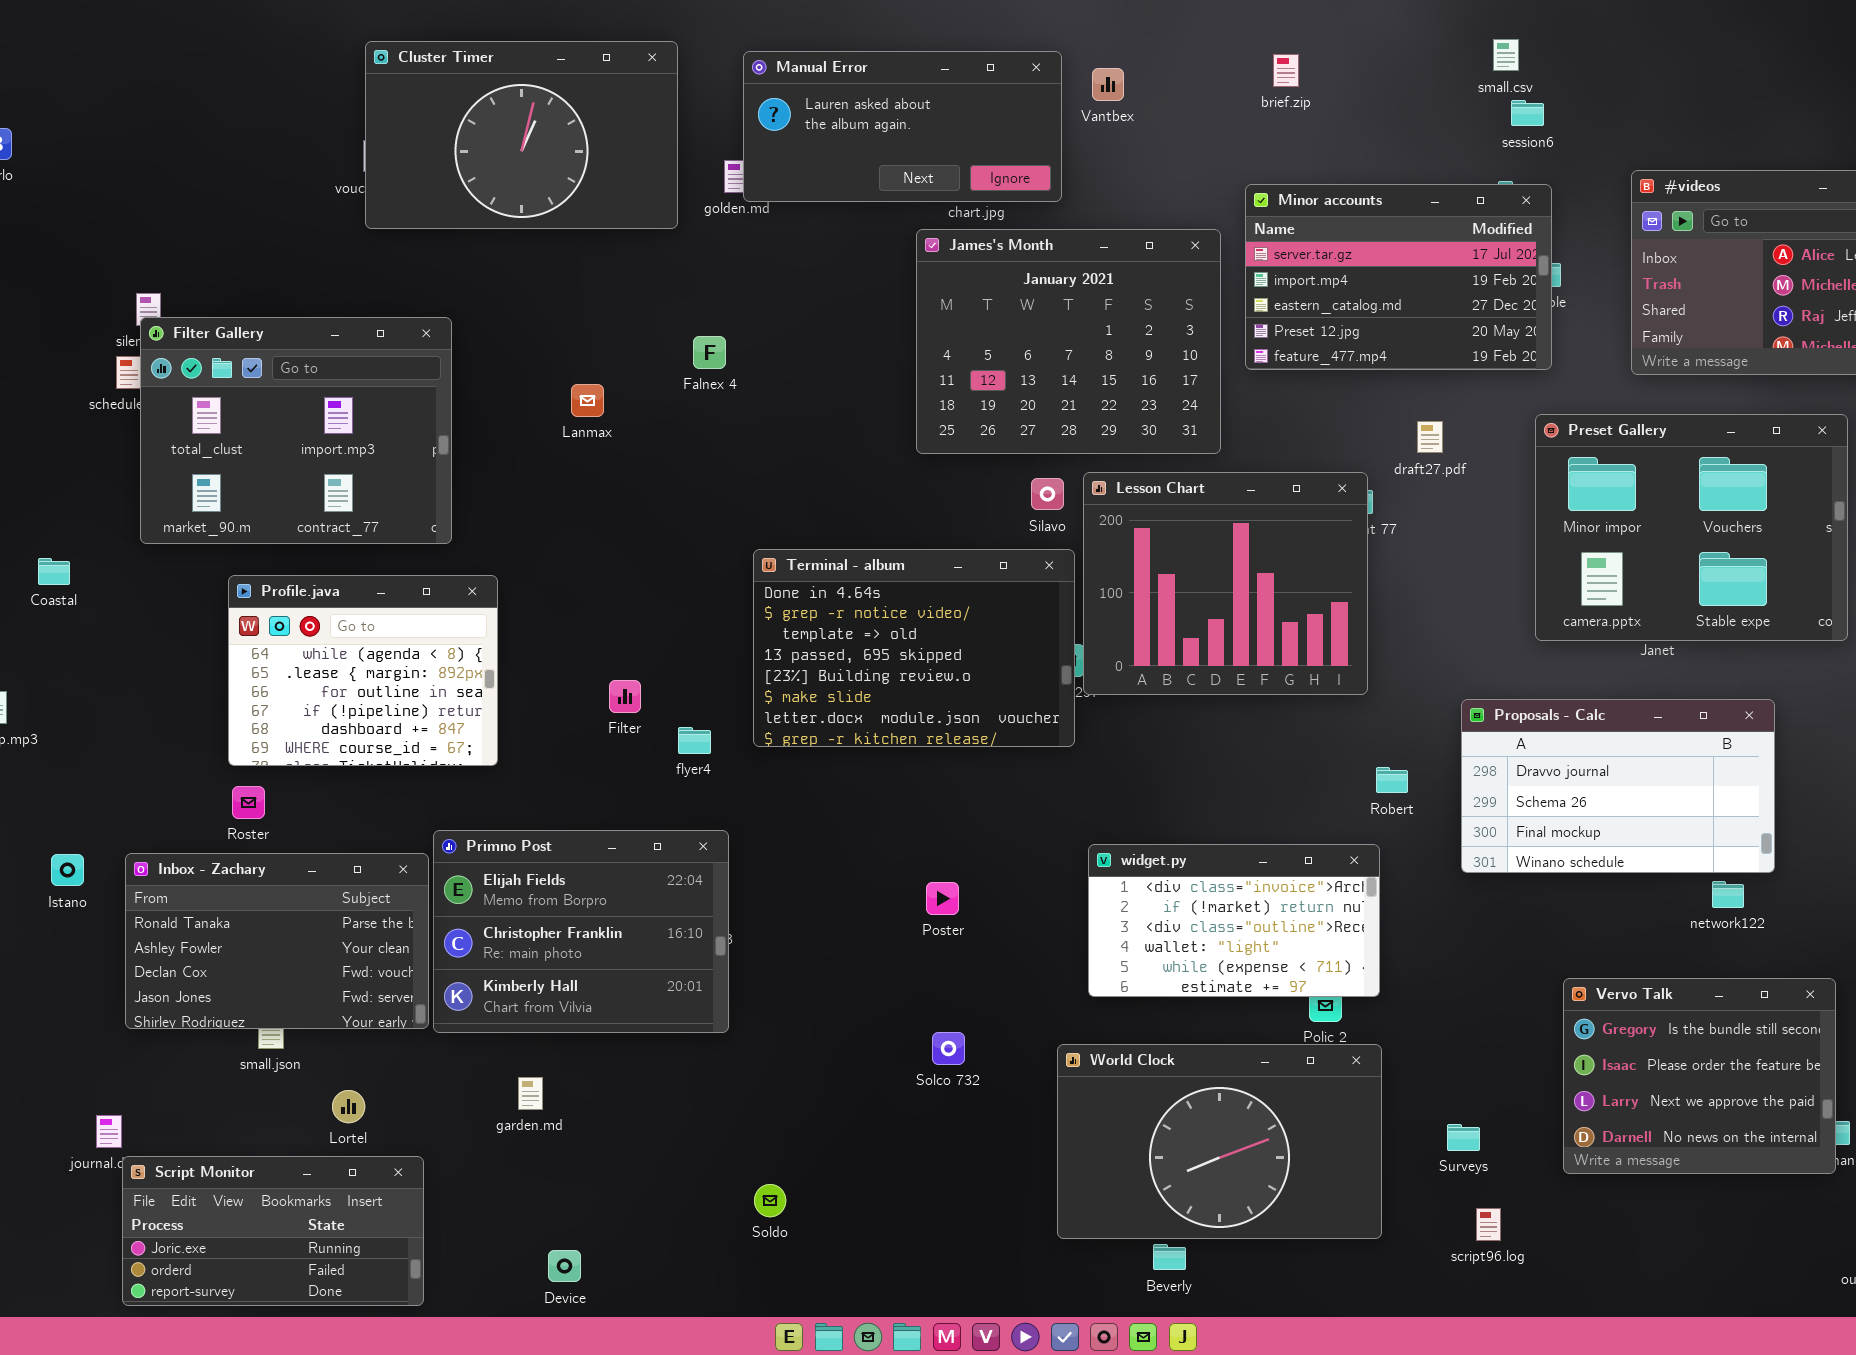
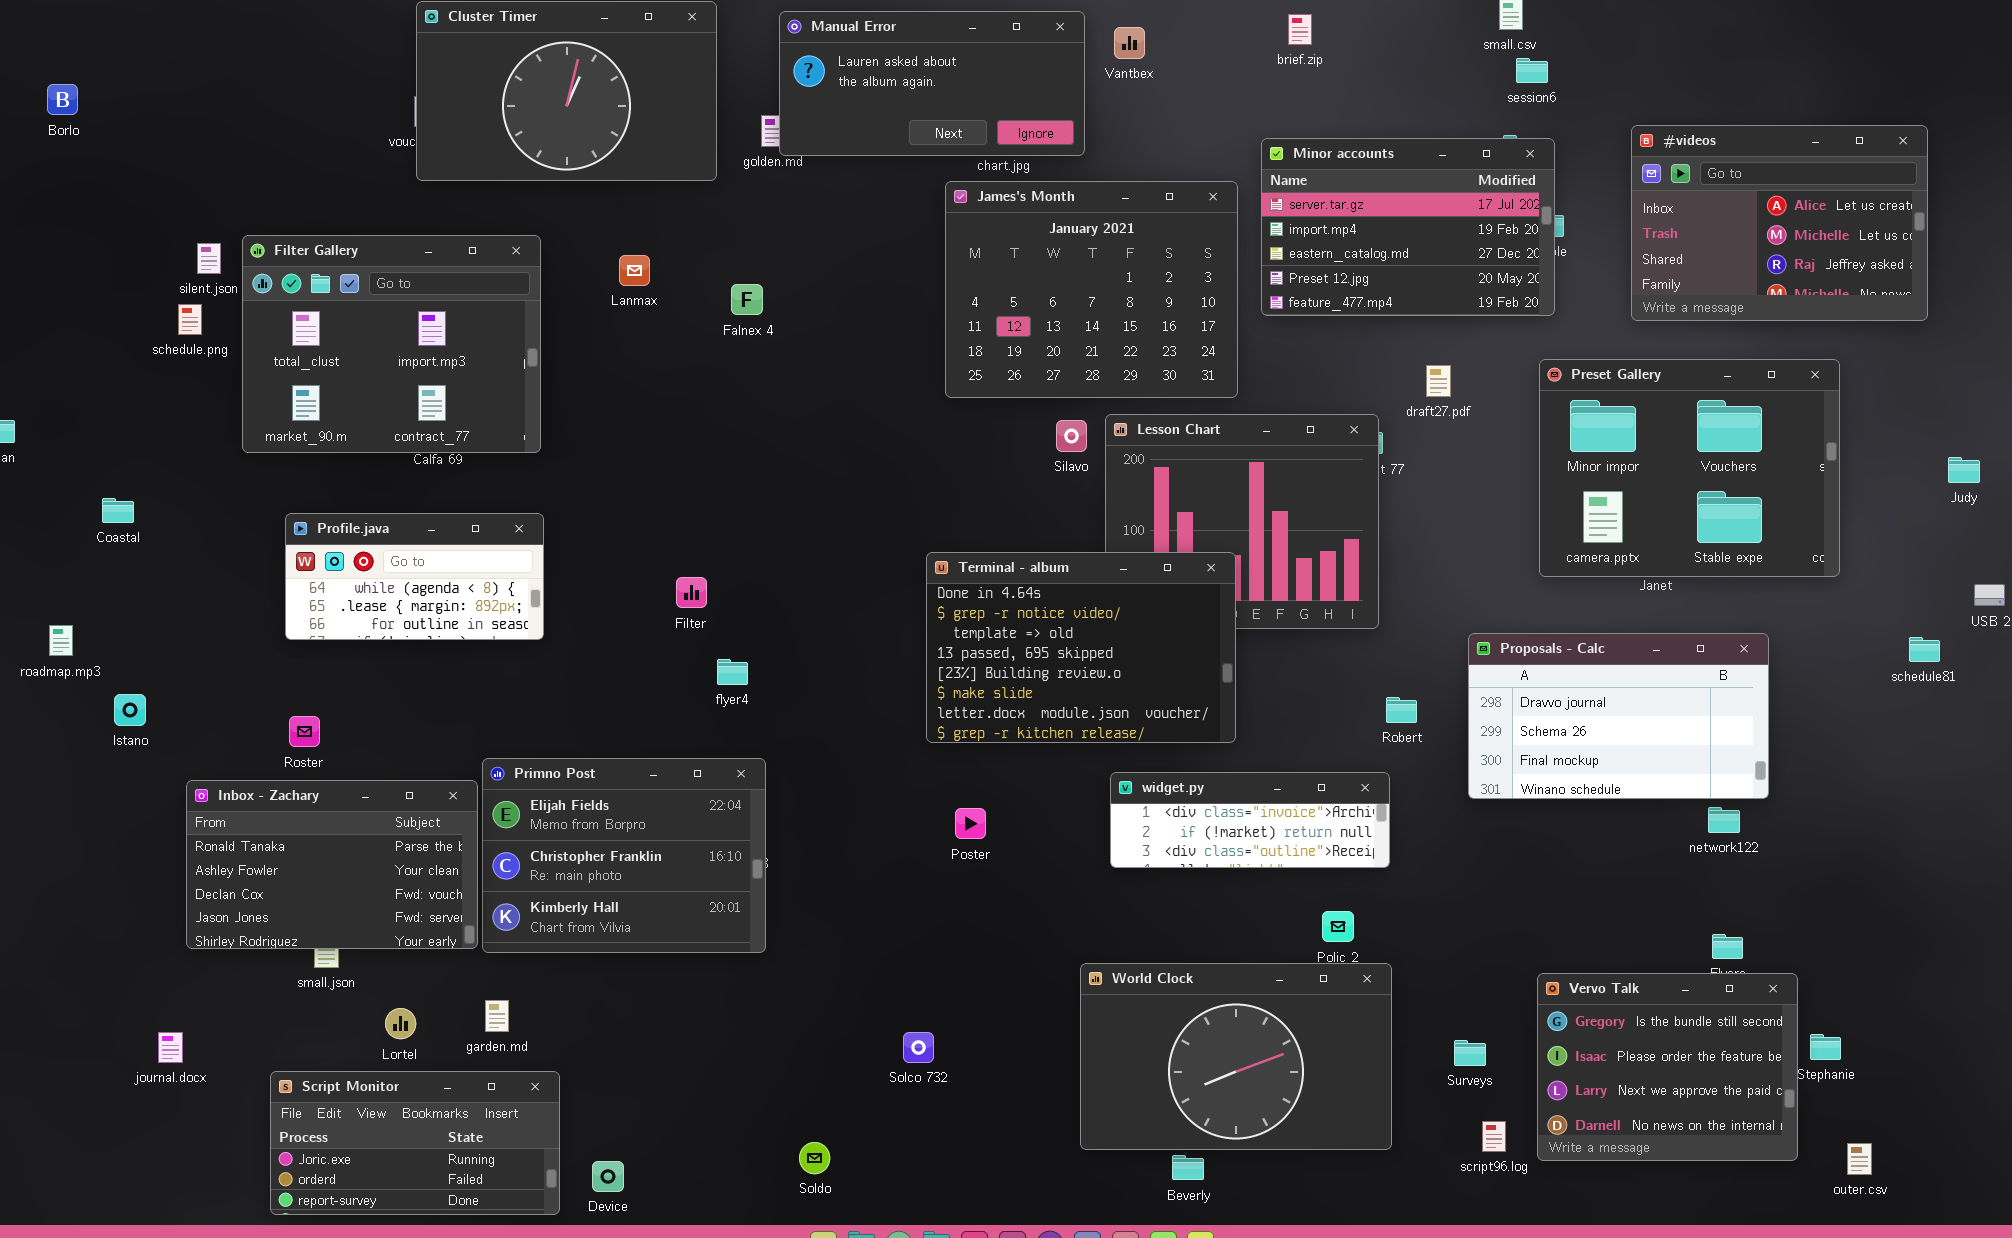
Filter Gallery: [140,317,452,544] -> [242,235,541,453], moved
Lanmax: [571,384,604,417] -> [619,255,650,286], moved
Terminal - album: [753,549,1075,747] -> [926,552,1236,743], moved
Profile.java: [228,575,498,766] -> [285,513,544,640], resized
Filter: [609,680,641,713] -> [676,577,707,608], moved
widget.py: [1088,844,1380,997] -> [1110,772,1390,868], resized
Istano: [51,854,84,886] -> [114,694,146,726], moved
Vervo Talk: [1563,978,1836,1174] -> [1537,973,1798,1161], moved
Solco 732: [932,1032,965,1065] -> [903,1032,934,1063], moved
garden.md: [518,1077,543,1110] -> [485,1000,509,1032], moved
Script Monitor: [122,1156,424,1306] -> [270,1071,560,1215], moved
Soldo: [754,1184,786,1217] -> [799,1142,830,1174], moved

